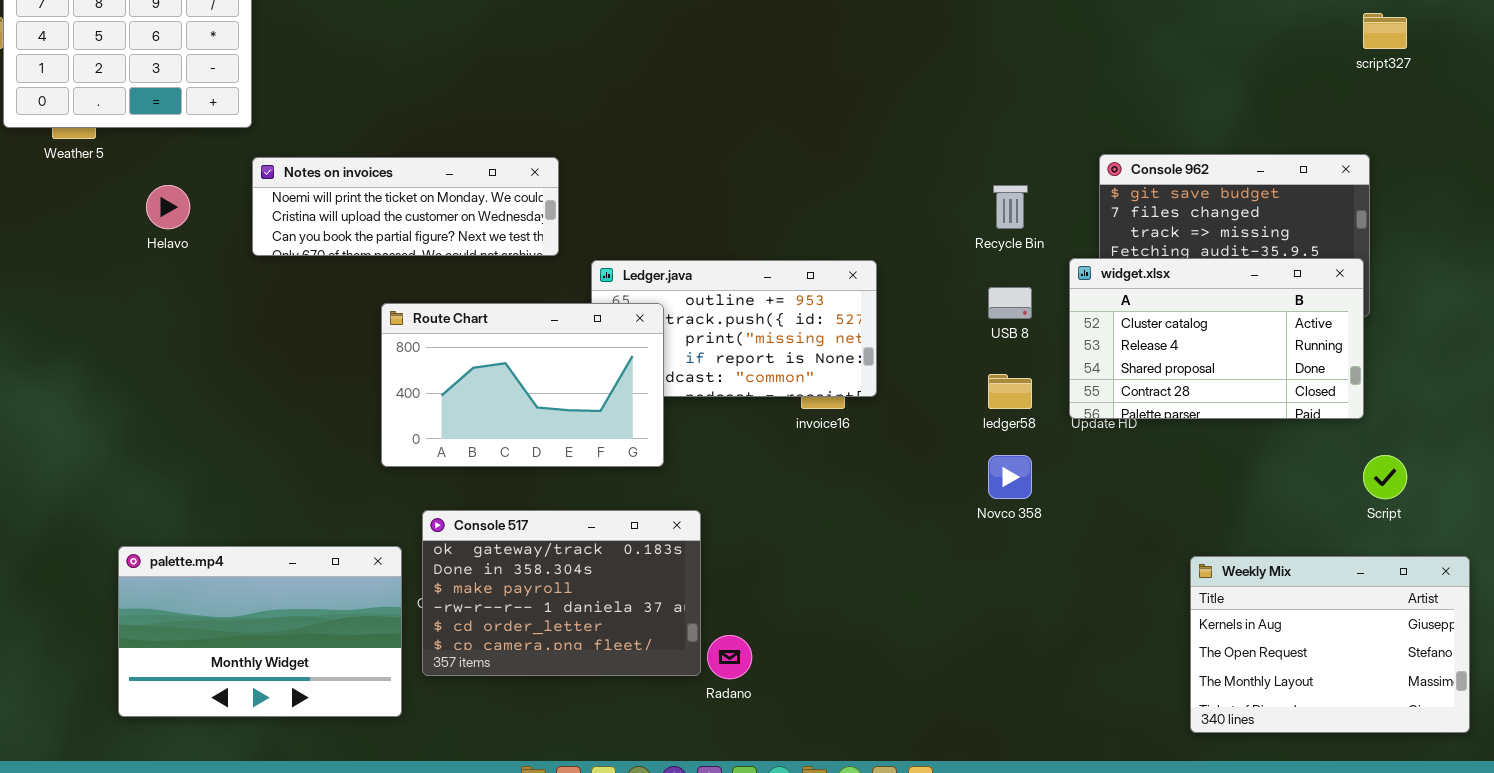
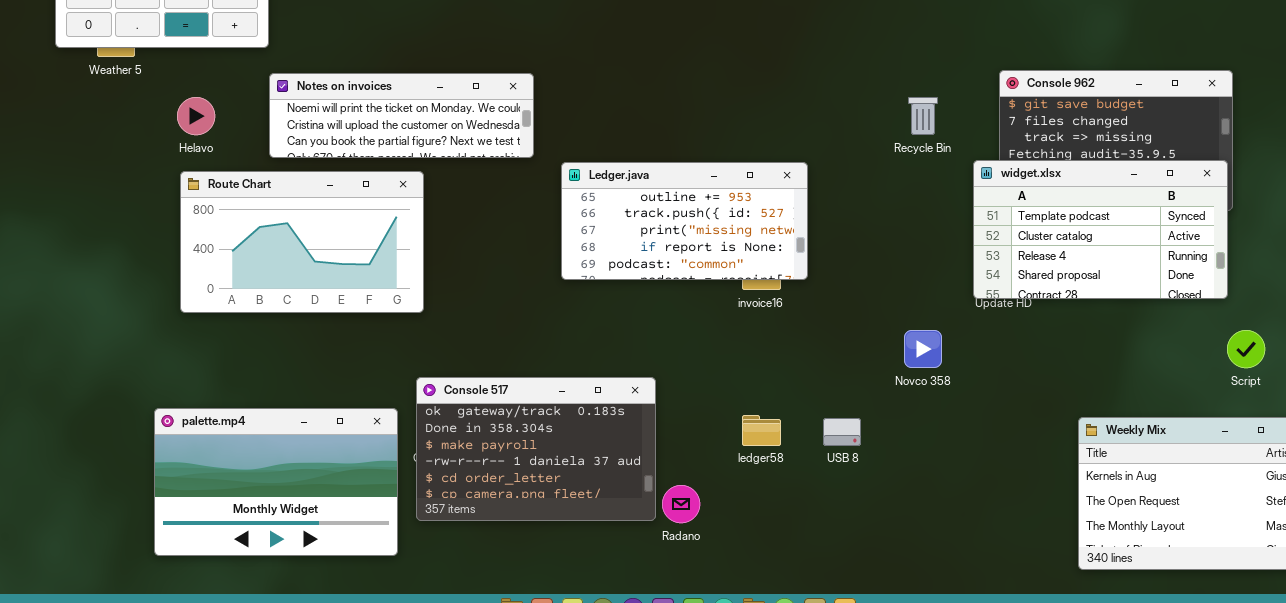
widget.xlsx: [1069,258,1364,419] -> [973,160,1228,299], scrolled up 1 row
USB 8: [988,287,1032,319] -> [823,418,861,446], moved
Route Chart: [381,303,664,467] -> [180,171,424,313], moved
ledger58: [988,374,1032,409] -> [742,415,781,446], moved

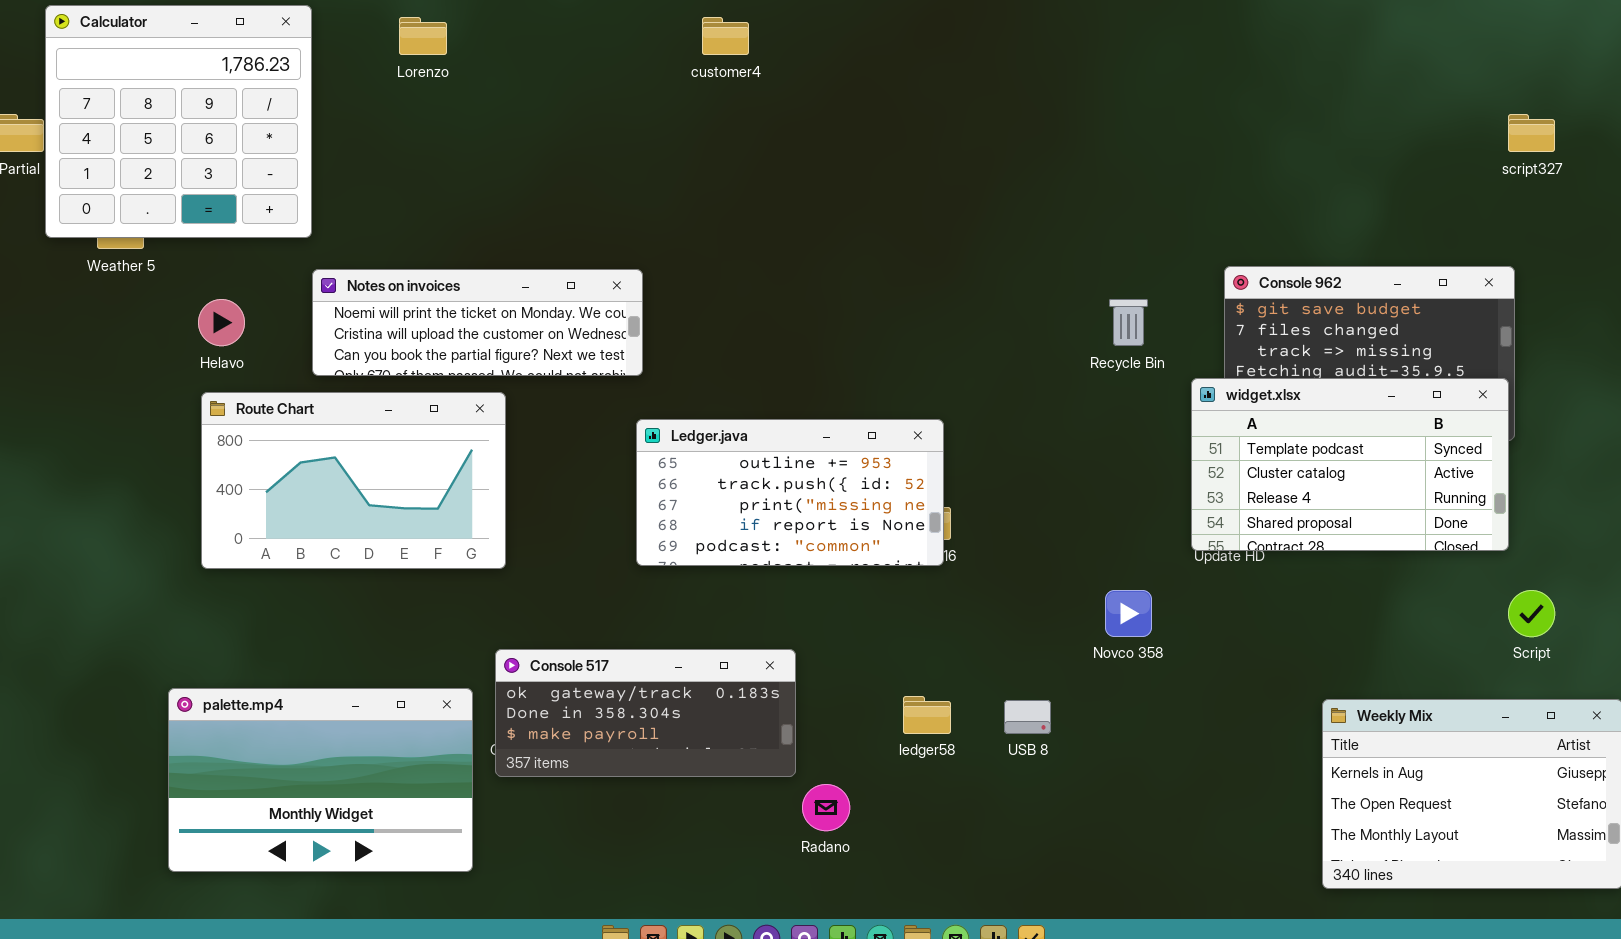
Ledger.java: [561,162,808,280] -> [636,419,944,566], moved
Console 517: [416,377,656,521] -> [495,649,796,777], resized

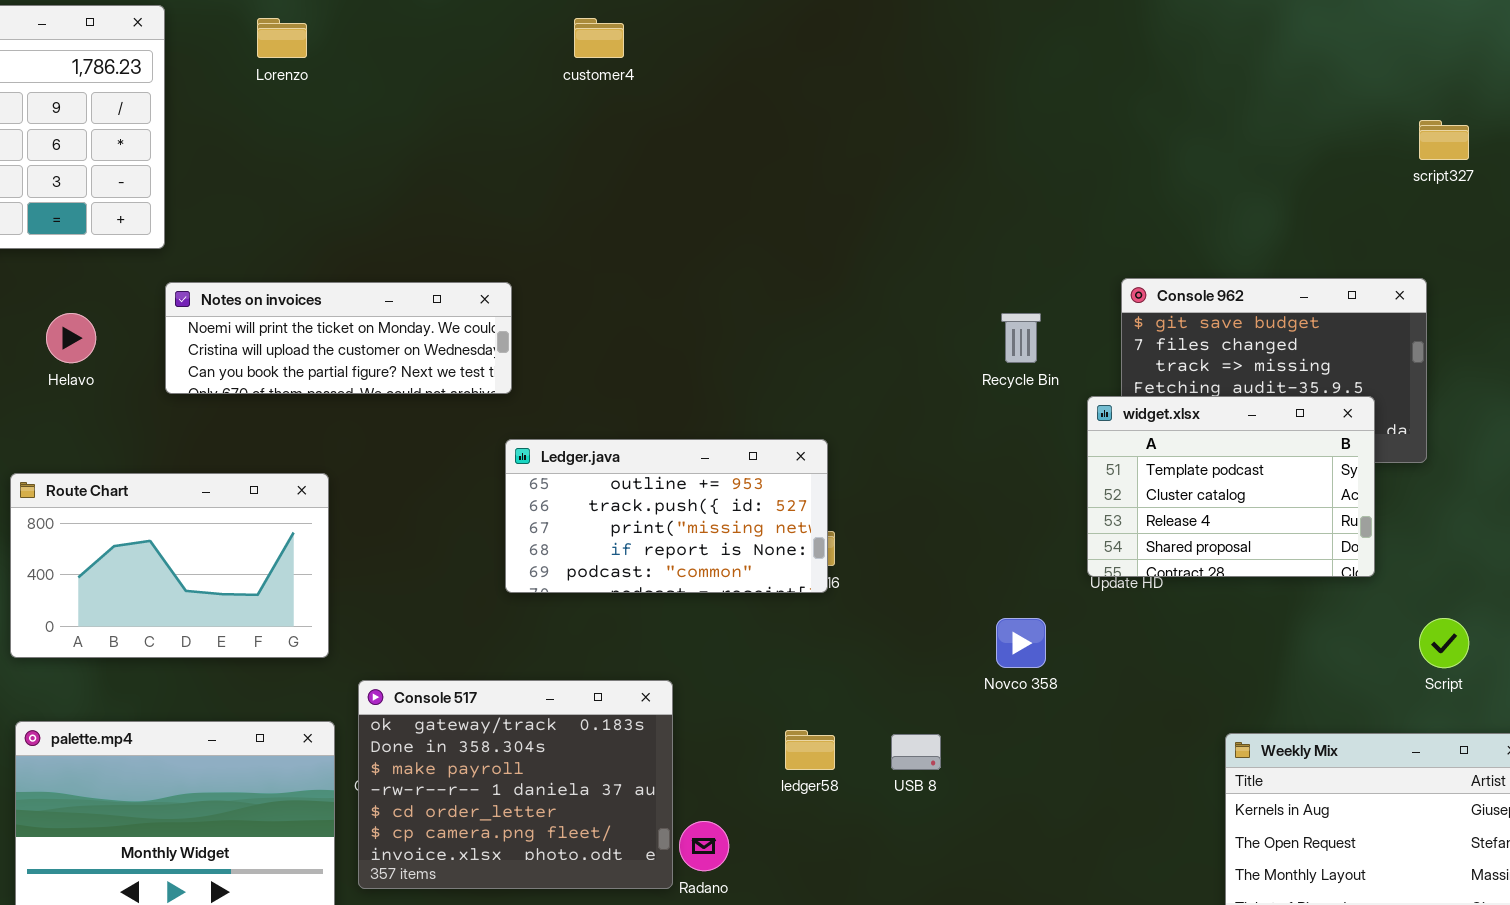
widget.xlsx: [1191,378,1509,551] -> [1087,396,1375,577], resized
Route Chart: [201,392,506,569] -> [10,473,329,658], moved
Console 517: [495,649,796,777] -> [358,680,673,889], resized

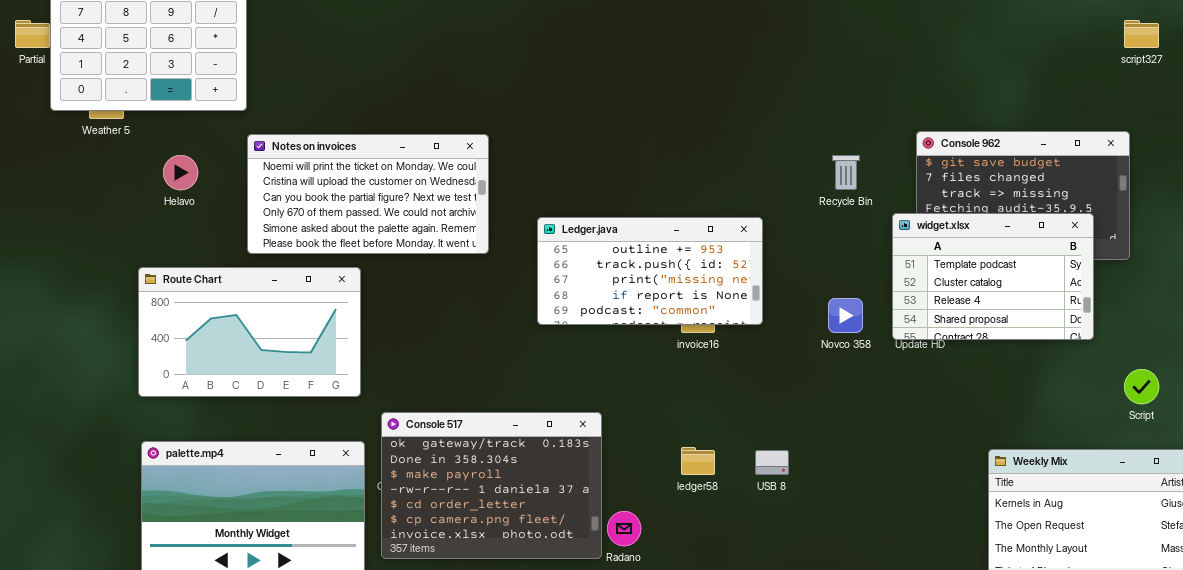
Notes on invoices: [165,282,512,394] -> [247,134,489,254], resized
Ledger.java: [505,439,828,593] -> [537,217,763,325], moved
Novco 358: [996,618,1046,668] -> [828,298,863,333], moved

